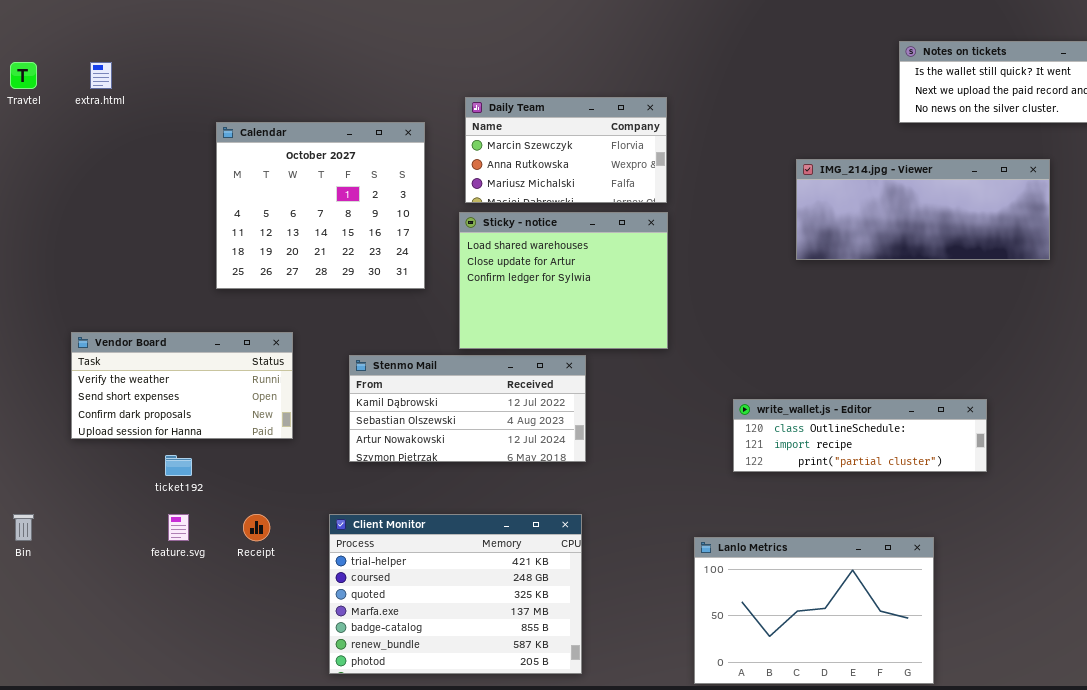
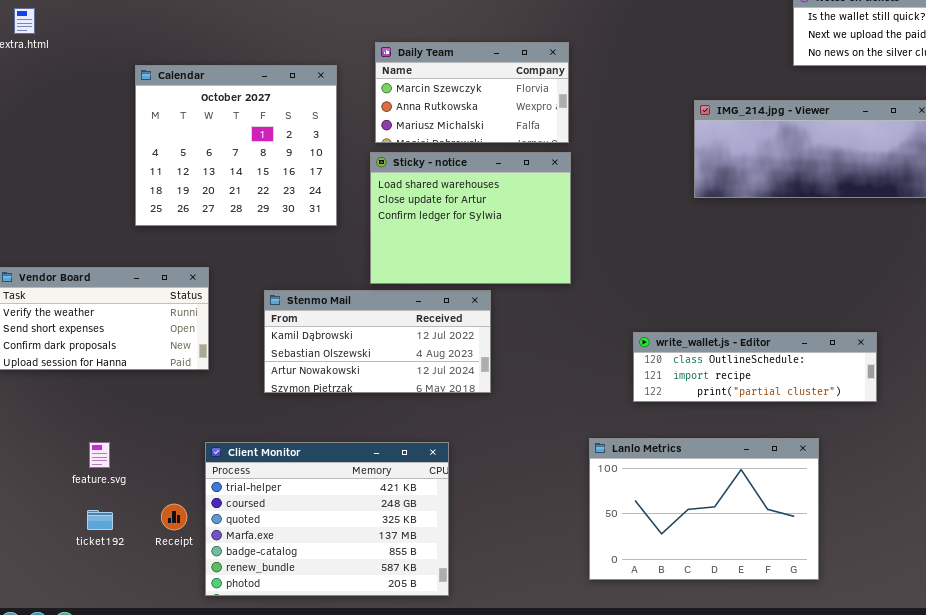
ticket192: [165,455,192,476] -> [87,510,113,530], moved
Receipt: [243,514,270,541] -> [161,504,187,530], moved
Client Monitor: [329,514,582,674] -> [205,442,449,596], moved
Lanlo Metrics: [694,537,934,684] -> [589,438,819,580], moved

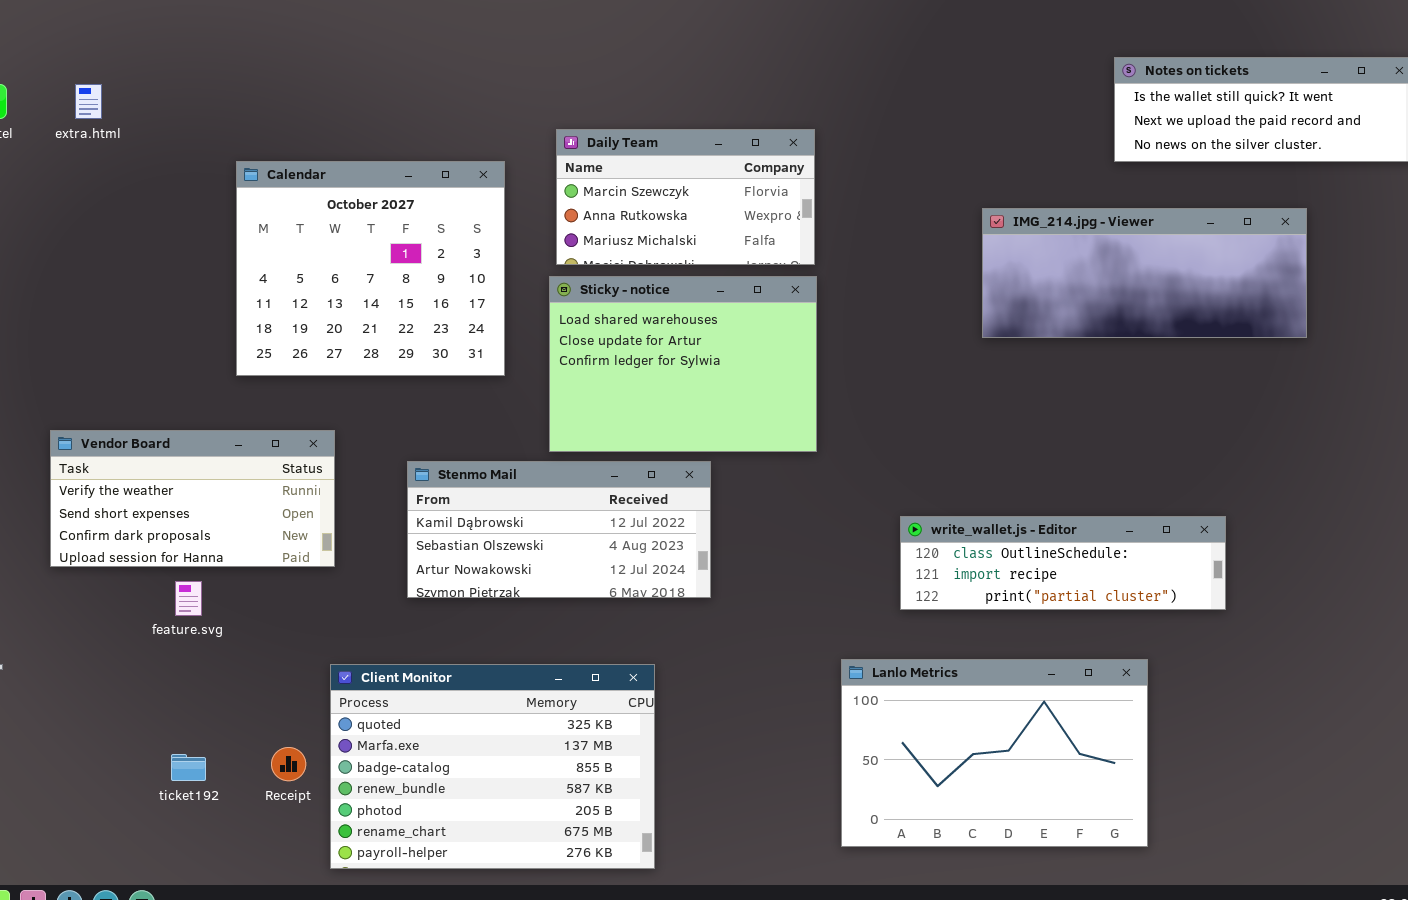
feature.svg: [89,442,110,468] -> [175,581,202,616], moved
Client Monitor: [205,442,449,596] -> [330,664,655,869], scrolled down 2 rows

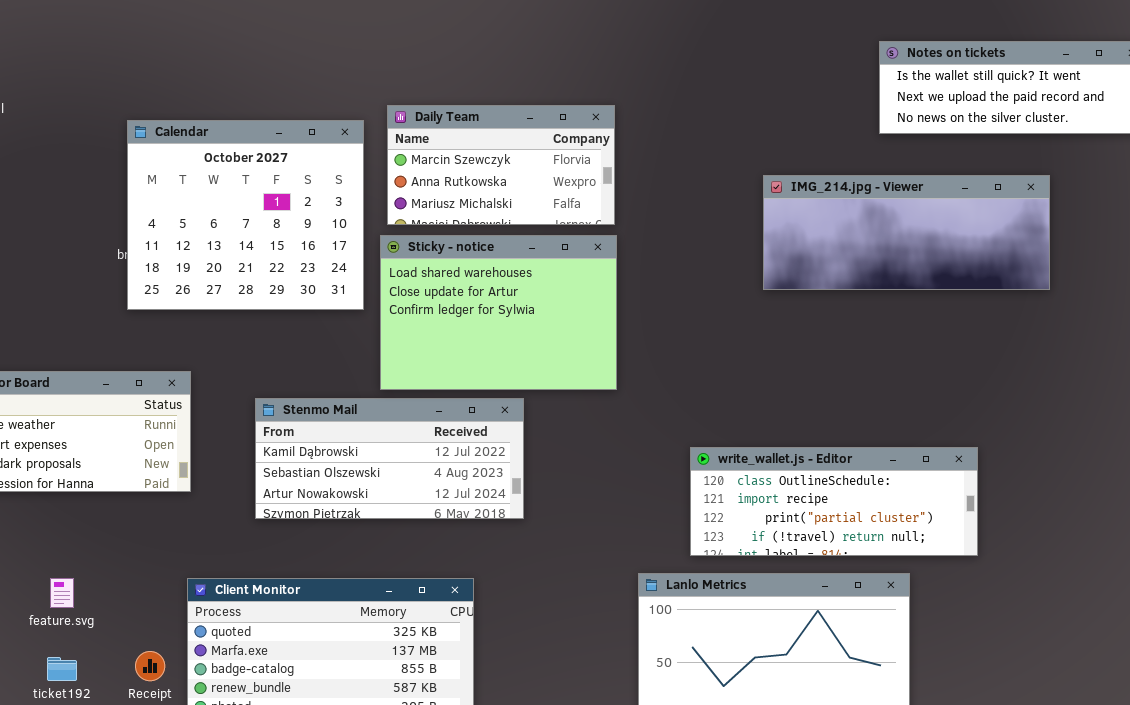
Calendar: [236,161,505,376] -> [127,120,364,310], moved
write_wallet.js - Editor: [900,516,1226,610] -> [690,447,978,556], resized
feature.svg: [175,581,202,616] -> [50,578,74,608], moved

